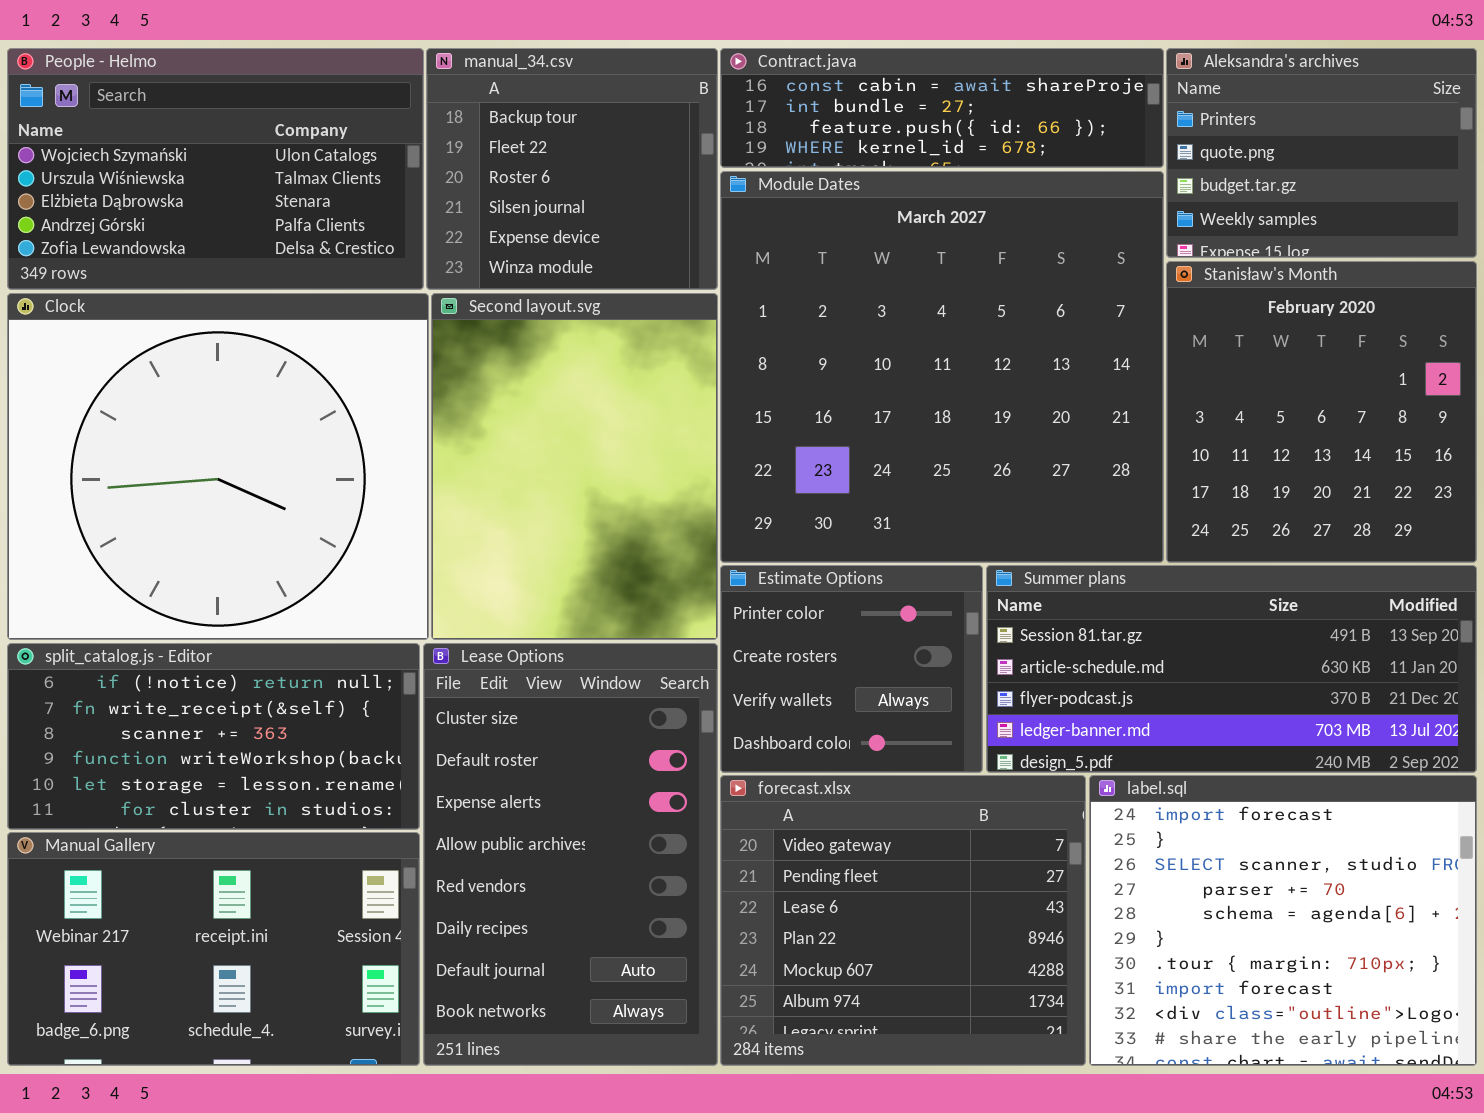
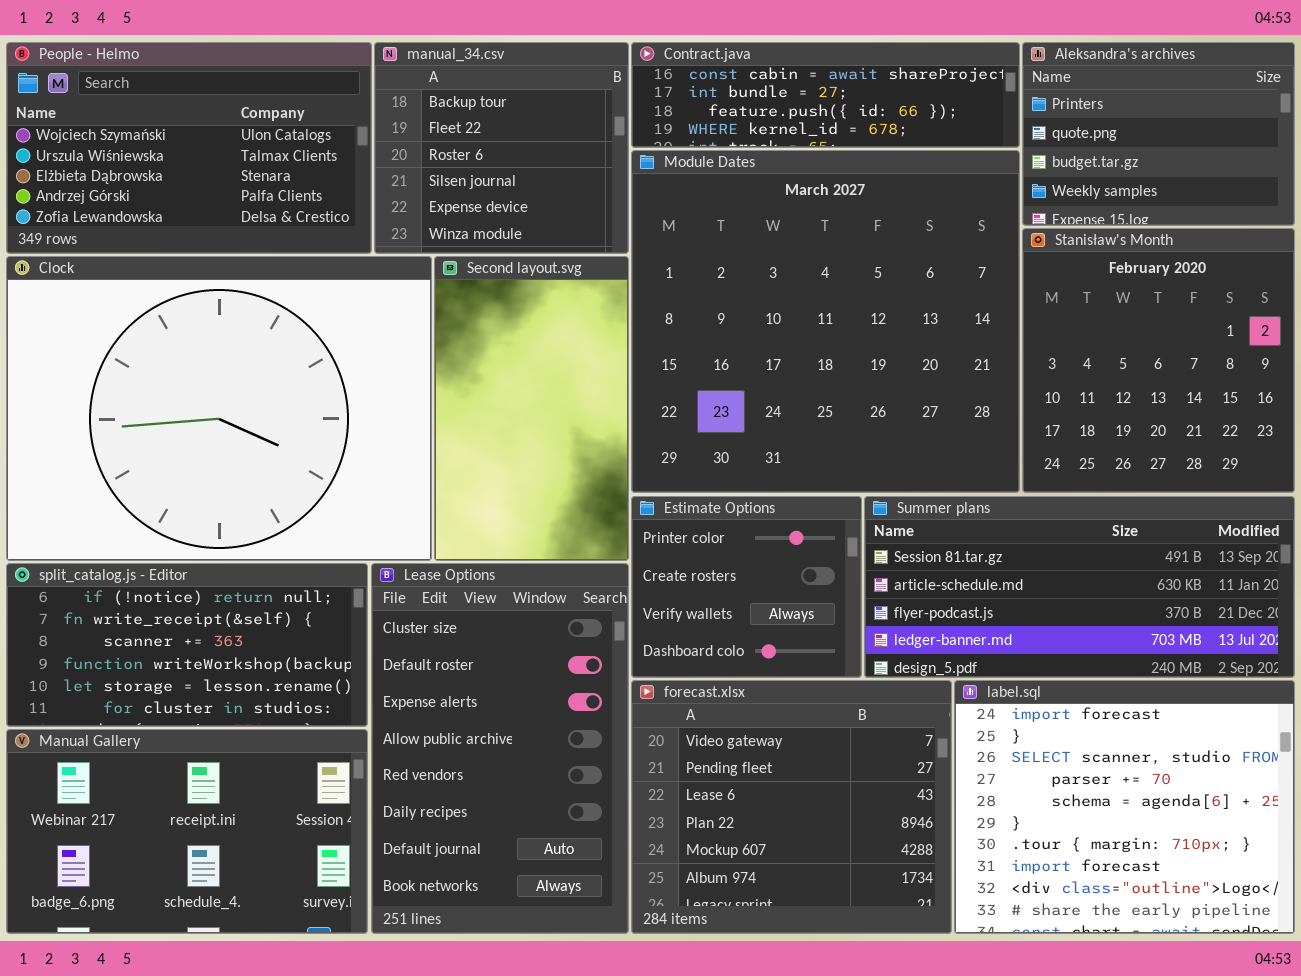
Clock: [7,293,429,640] -> [6,256,432,561], resized
Second layout.svg: [431,293,718,640] -> [434,256,629,561], resized

